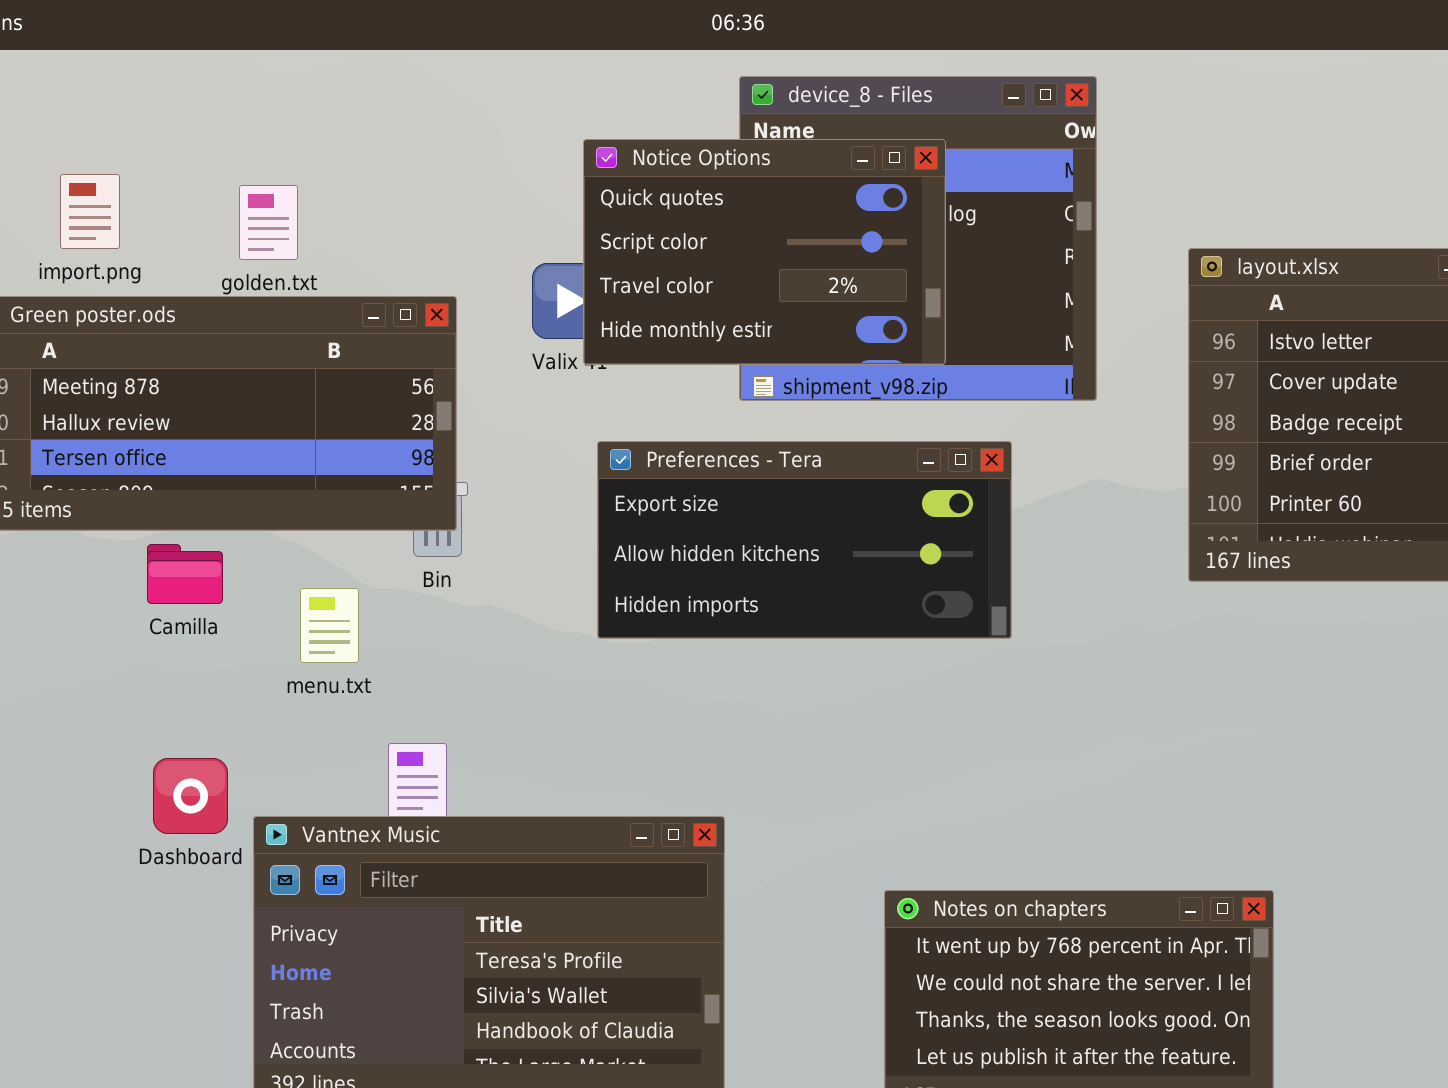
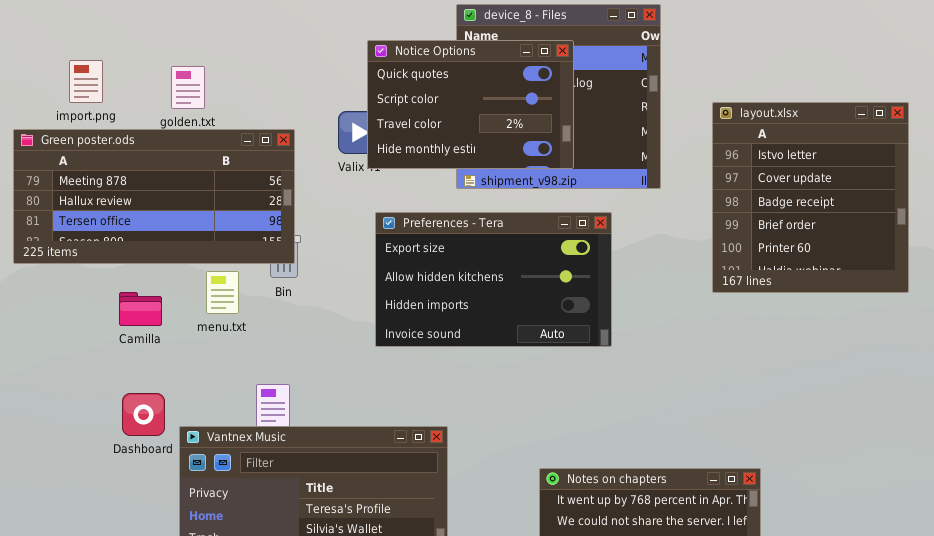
Preferences - Tera: [597,441,1012,639] -> [375,212,612,347], resized
Camilla: [147,544,223,604] -> [119,292,162,326], moved
menu.txt: [300,588,359,663] -> [206,271,239,314], moved

